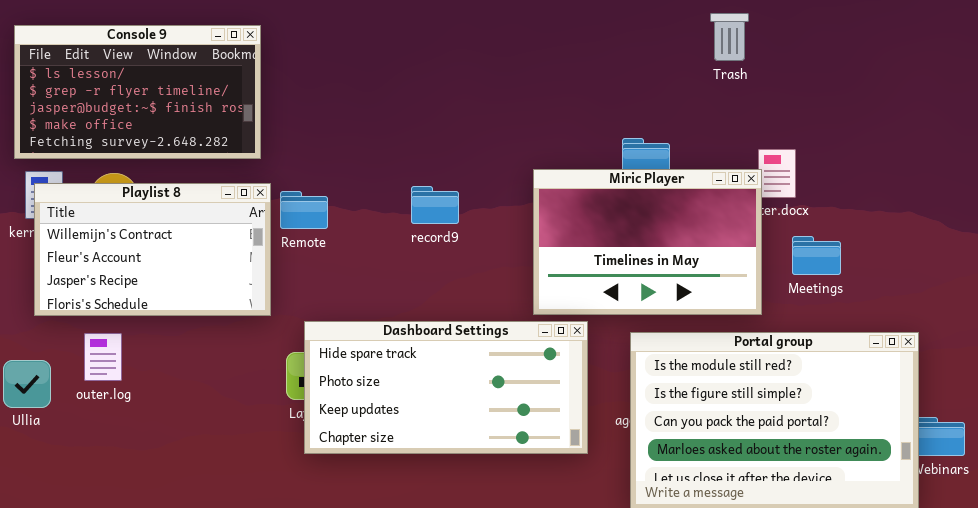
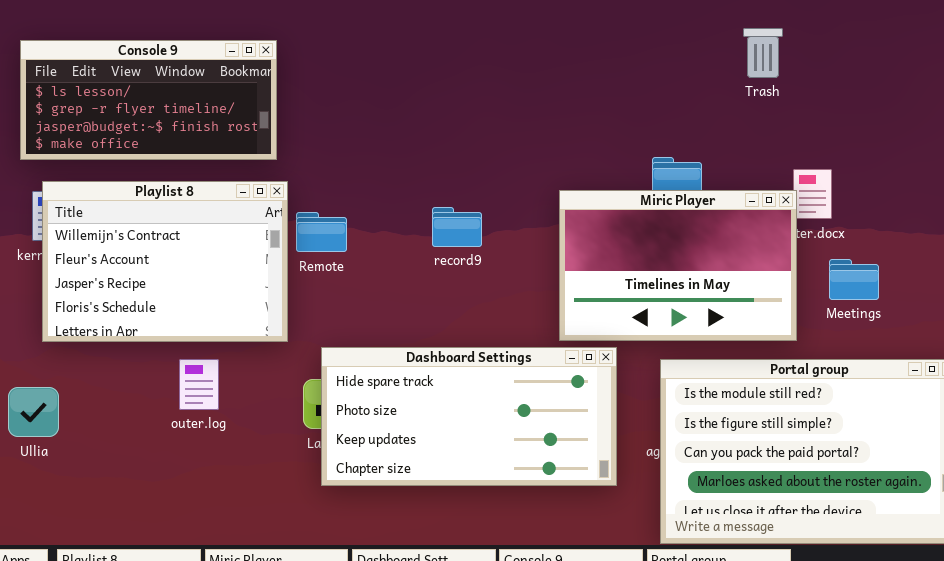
Console 9: [14,25,261,159] -> [20,40,277,160], resized
Playlist 8: [34,183,271,316] -> [42,181,288,342], resized
outer.log: [84,333,122,381] -> [179,359,219,410], moved

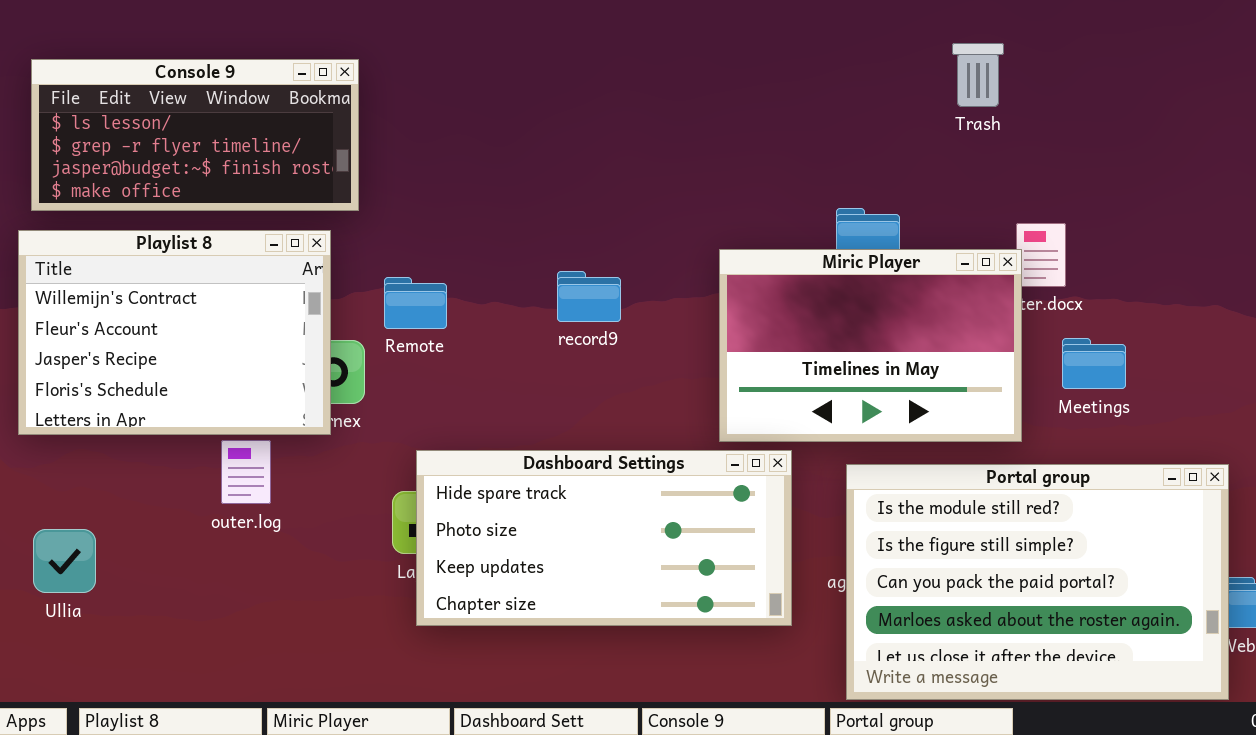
Playlist 8: [42,181,288,342] -> [18,230,331,435], moved
outer.log: [179,359,219,410] -> [221,440,271,504], moved
Ullia: [8,387,59,437] -> [33,529,96,593], moved

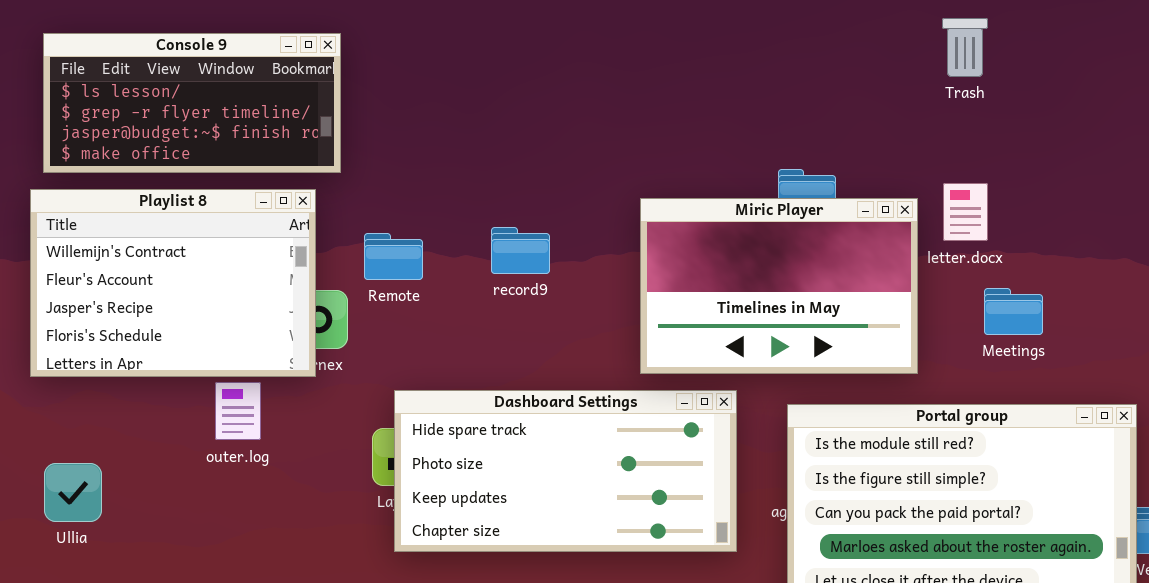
Trash: [952,43,1004,107] -> [942,18,988,77], moved
Miric Player: [719,249,1022,442] -> [640,198,918,374], moved
record9: [557,271,621,322] -> [491,227,550,274], moved

